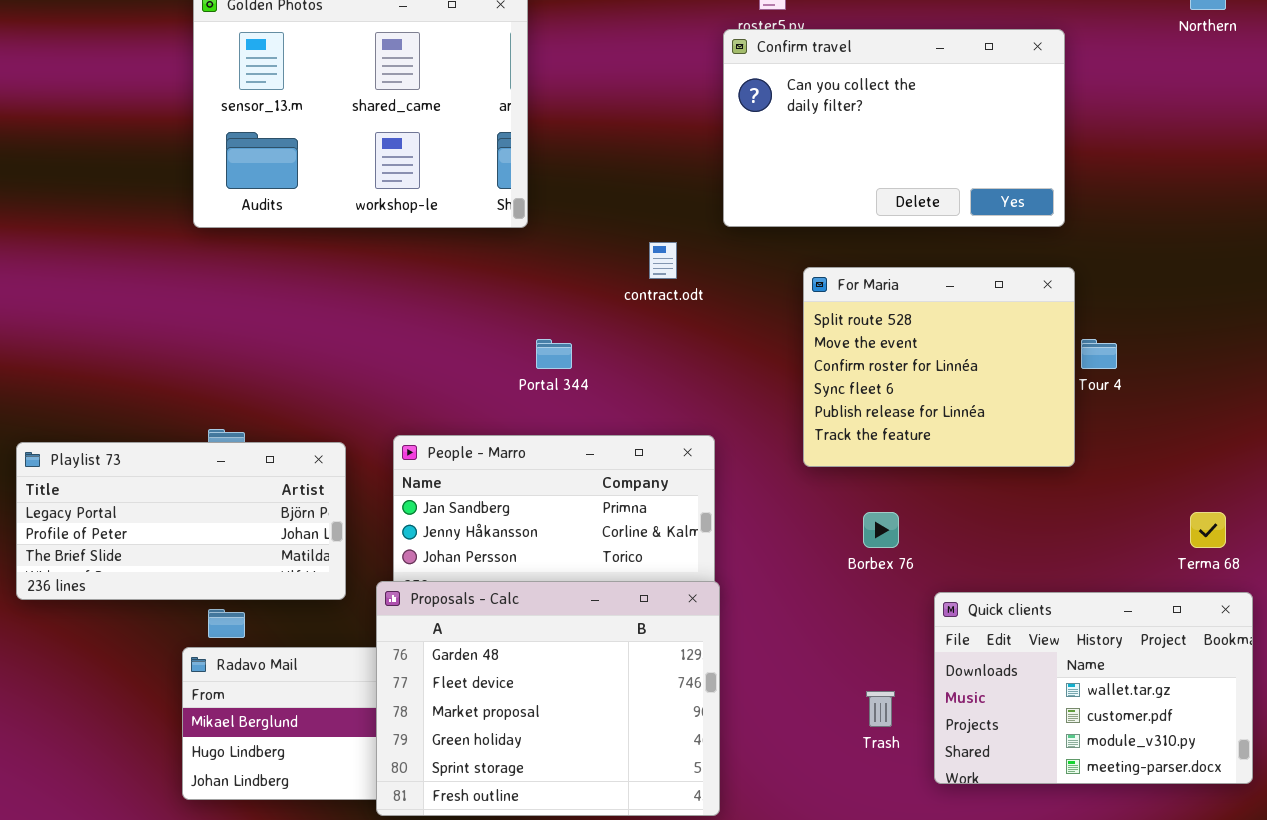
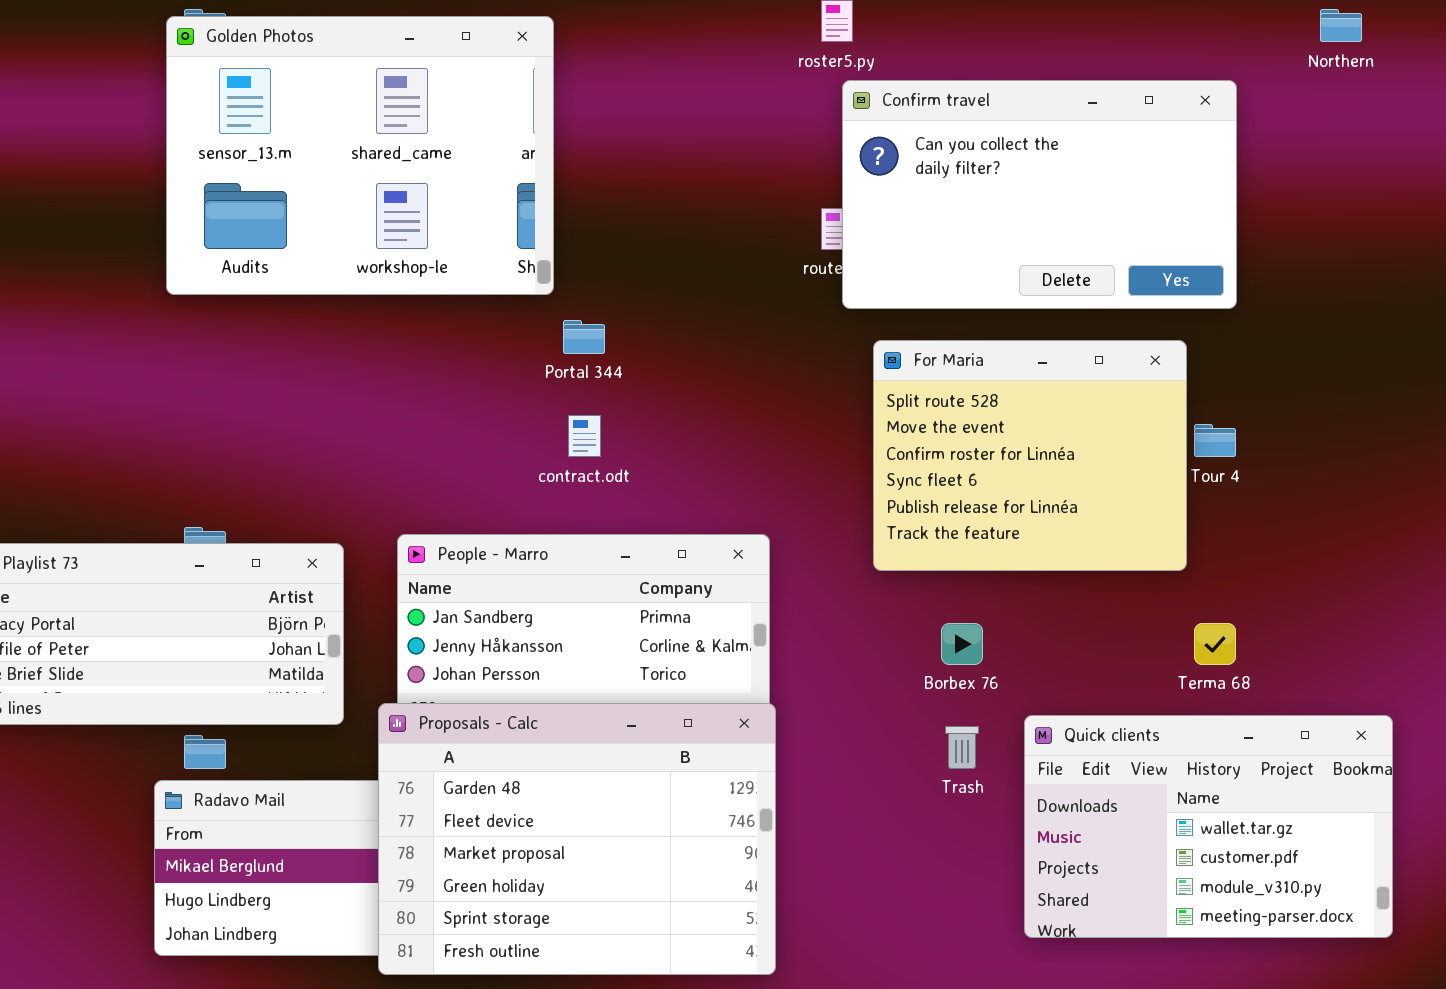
Confirm travel: [723,29,1065,227] -> [842,80,1237,309], moved
contract.odt: [649,242,677,279] -> [568,415,601,457], moved
Portal 344: [536,339,572,369] -> [563,320,605,354], moved
Terma 68: [1190,512,1226,548] -> [1194,623,1236,665], moved
Trash: [866,691,895,727] -> [945,726,979,769], moved

